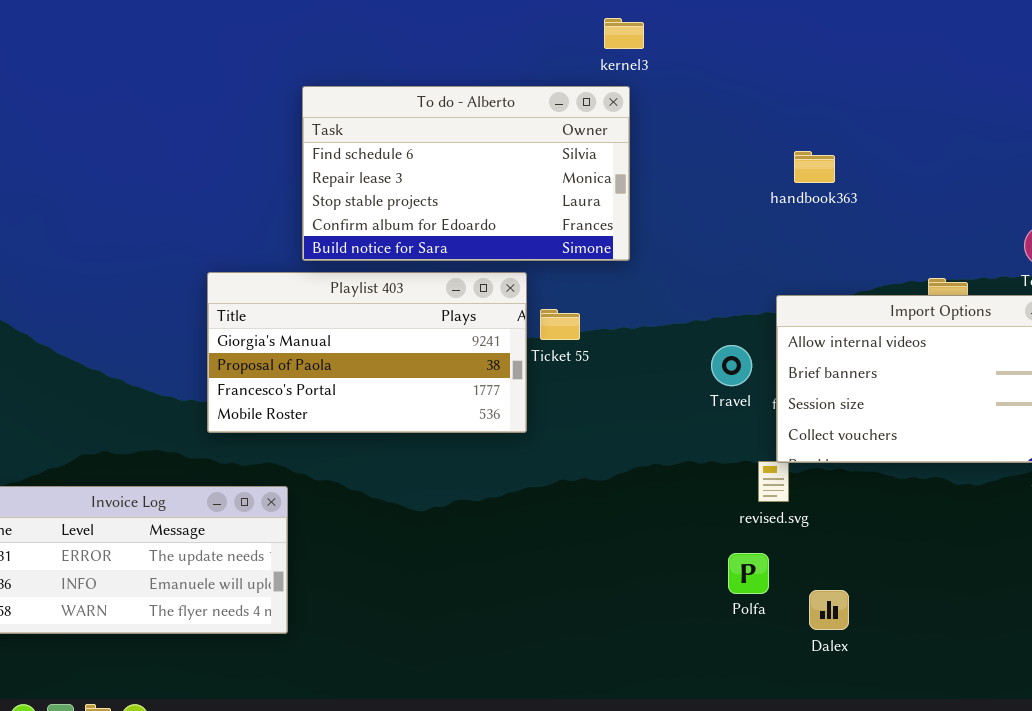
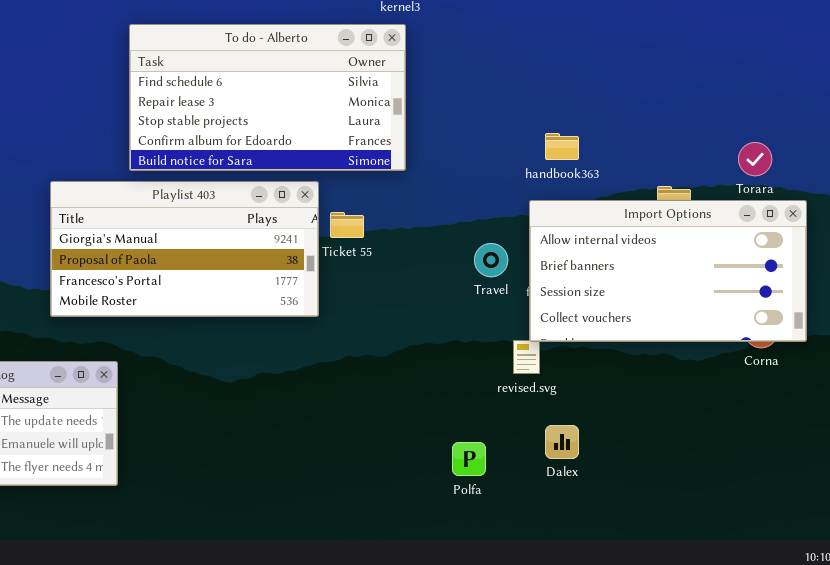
handbook363: [794,151,835,183] -> [545,133,579,160], moved
Polfa: [728,553,769,594] -> [452,442,486,476], moved
Dalex: [809,590,849,630] -> [545,425,579,459], moved

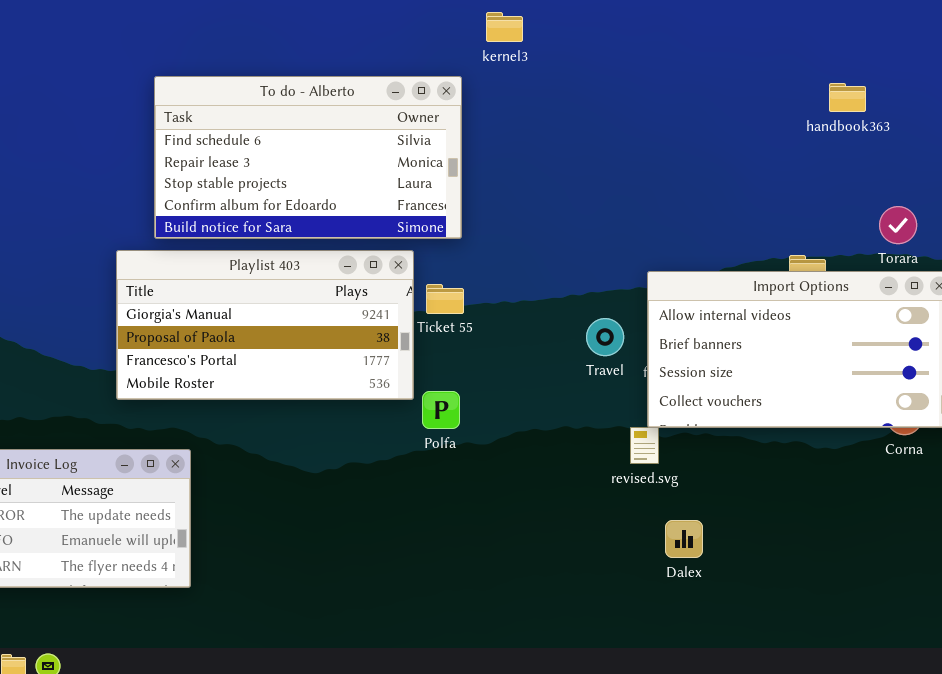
To do - Alberto: [129,24,406,171] -> [154,76,462,239], moved
handbook363: [545,133,579,160] -> [829,83,866,112], moved
Polfa: [452,442,486,476] -> [422,391,460,429], moved

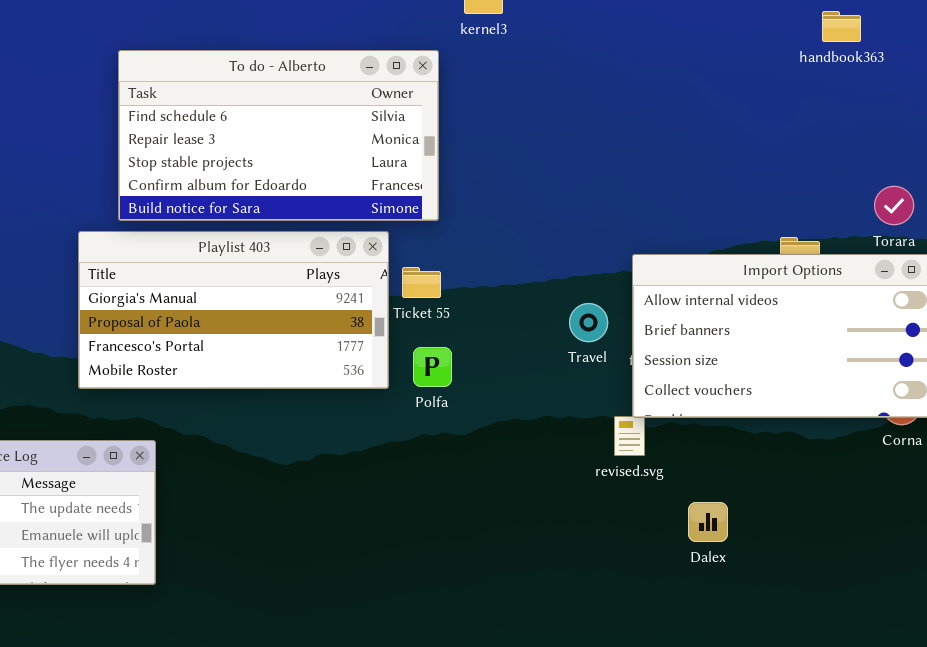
handbook363: [829,83,866,112] -> [822,11,861,42], moved
Polfa: [422,391,460,429] -> [413,347,452,387], moved
Dalex: [665,520,703,558] -> [688,502,728,542], moved

